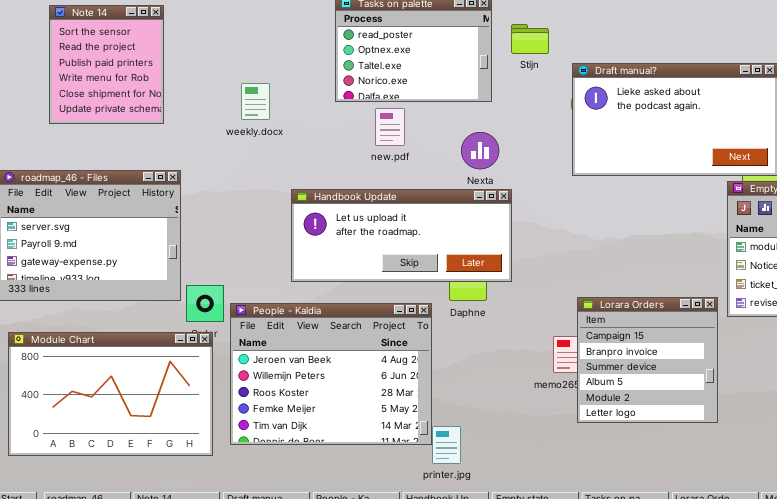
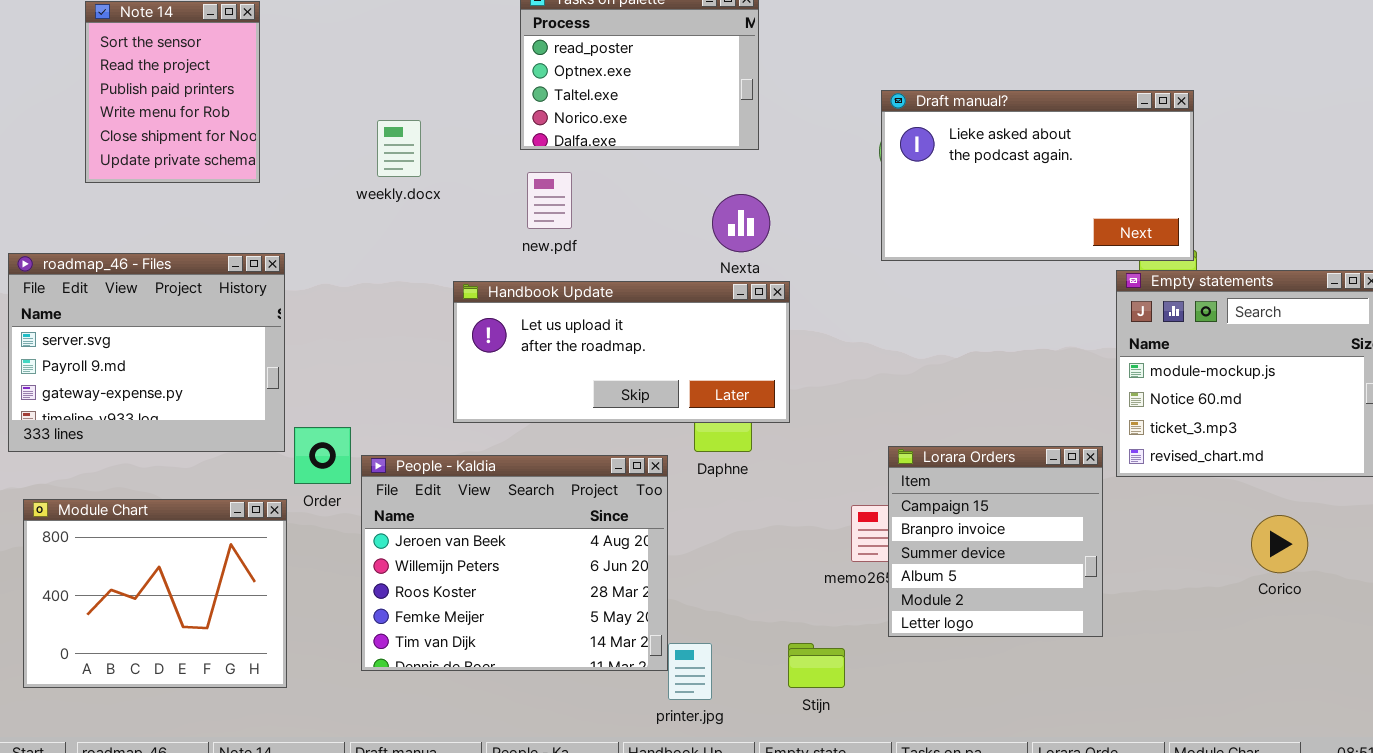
Stijn: [511,24,549,54] -> [788,643,845,688], moved
new.pdf: [375,108,405,146] -> [527,172,572,229], moved
Module Chart: [8,332,213,456] -> [23,499,287,688], resized

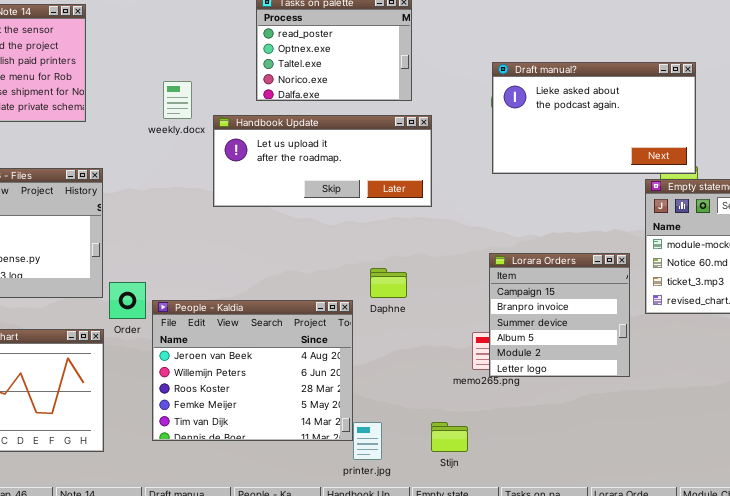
Handbook Update: [453,281,790,423] -> [213,115,432,207], moved
Lorara Orders: [888,446,1103,637] -> [489,253,630,377], moved

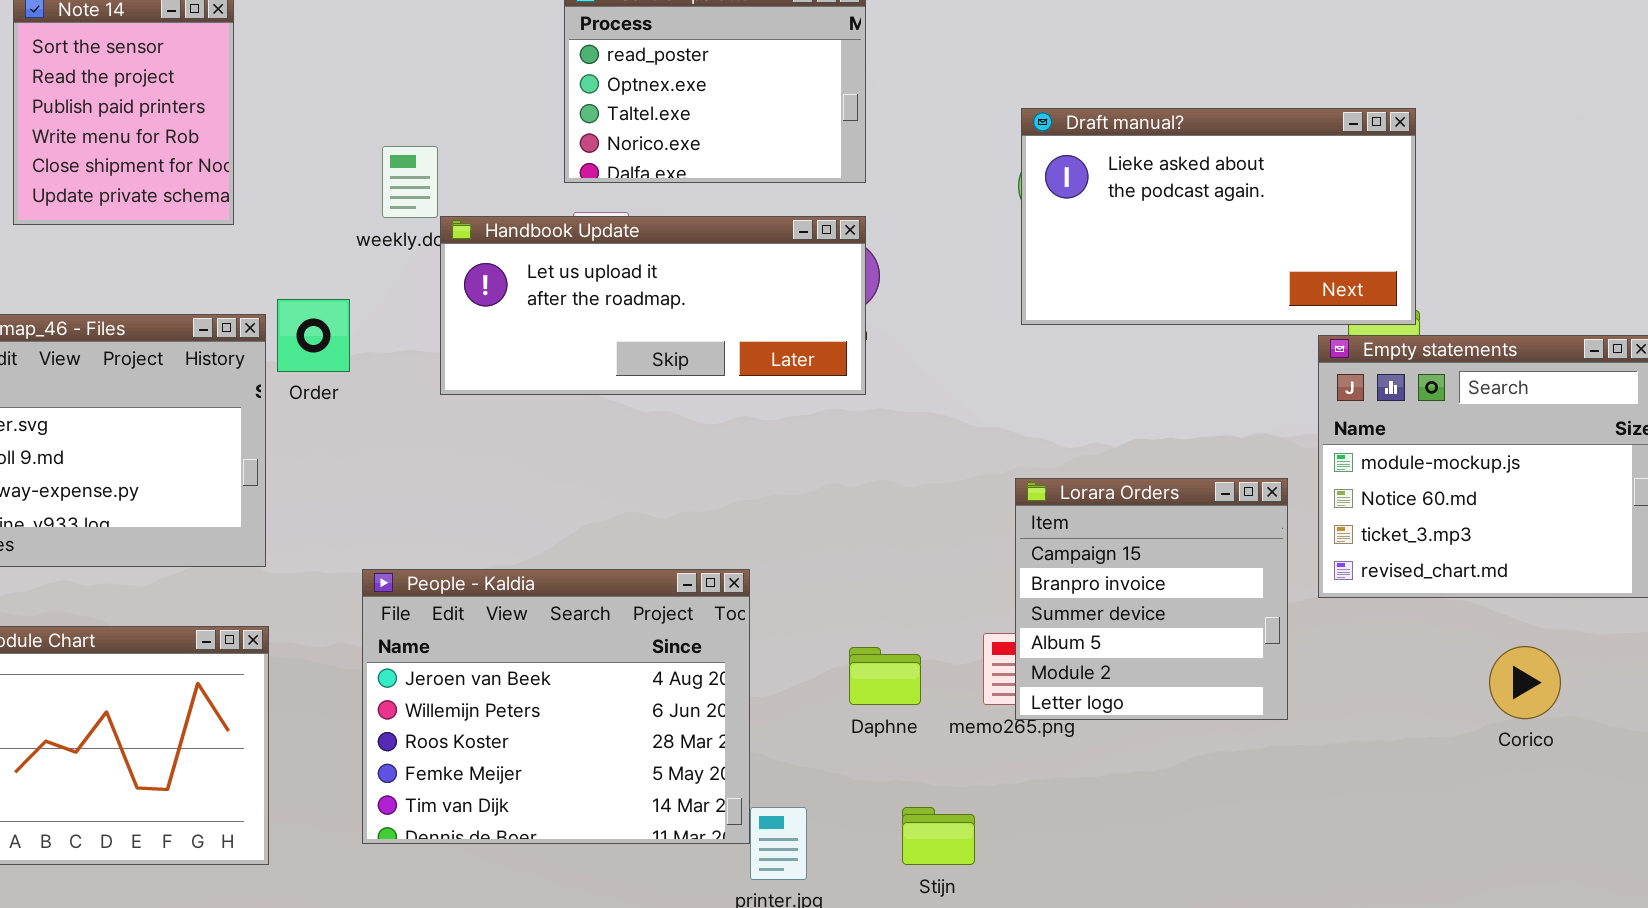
Handbook Update: [213,115,432,207] -> [440,216,866,395], moved
Daphne: [370,268,407,298] -> [849,647,921,705], moved
Order: [109,282,146,319] -> [277,299,350,372], moved

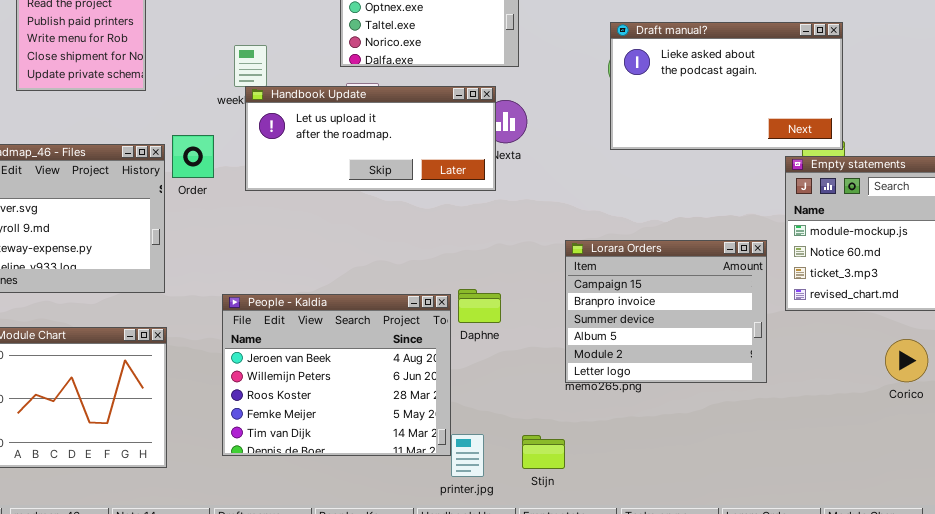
Handbook Update: [440,216,866,395] -> [245,86,496,191], moved
Lorara Orders: [1015,478,1288,720] -> [565,240,767,383], resized
Daphne: [849,647,921,705] -> [458,289,501,323], moved
Stijn: [902,807,975,865] -> [522,435,565,469], moved

